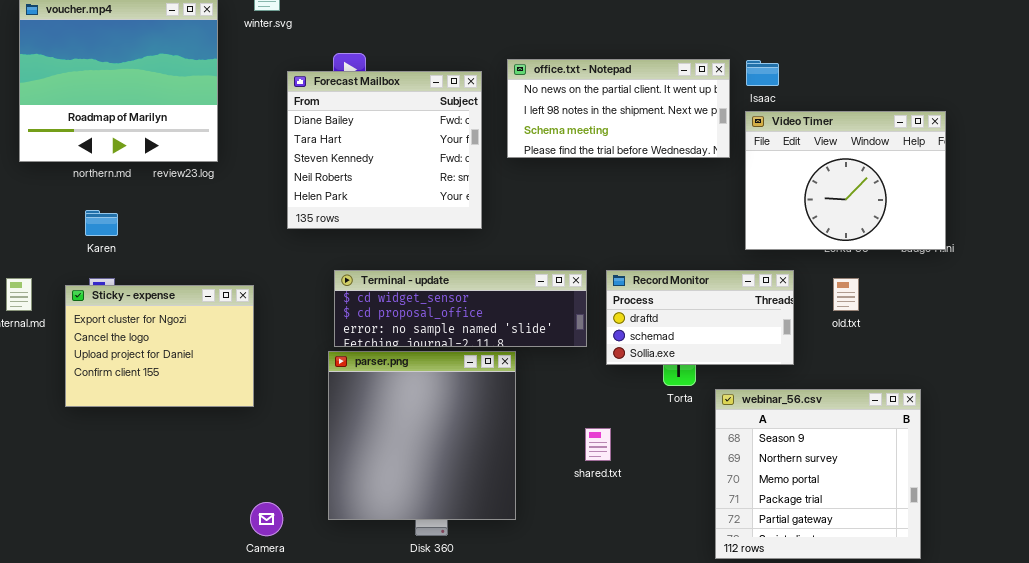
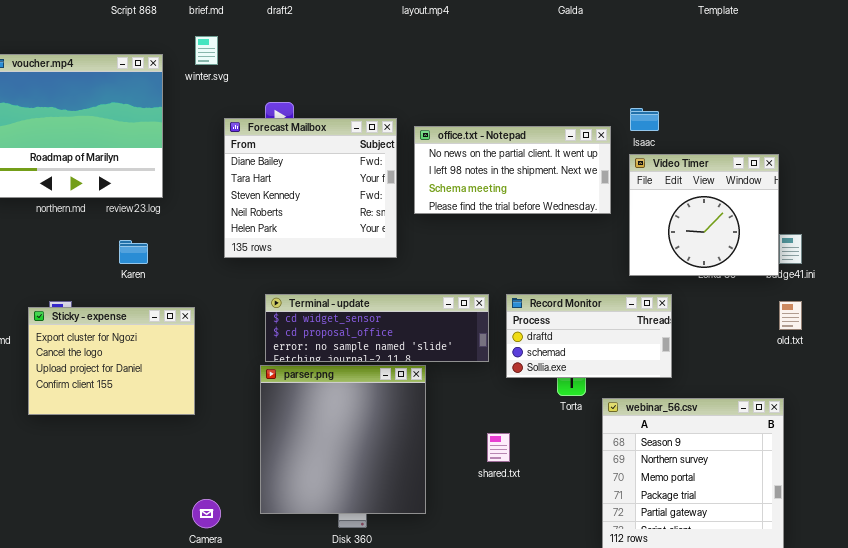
office.txt - Notepad: [507,59,730,158] -> [414,126,611,214], moved
Video Timer: [745,111,946,250] -> [629,154,779,276], resized
Karen: [85,210,118,236] -> [119,240,148,264], moved
old.txt: [833,278,859,311] -> [779,301,802,330], moved

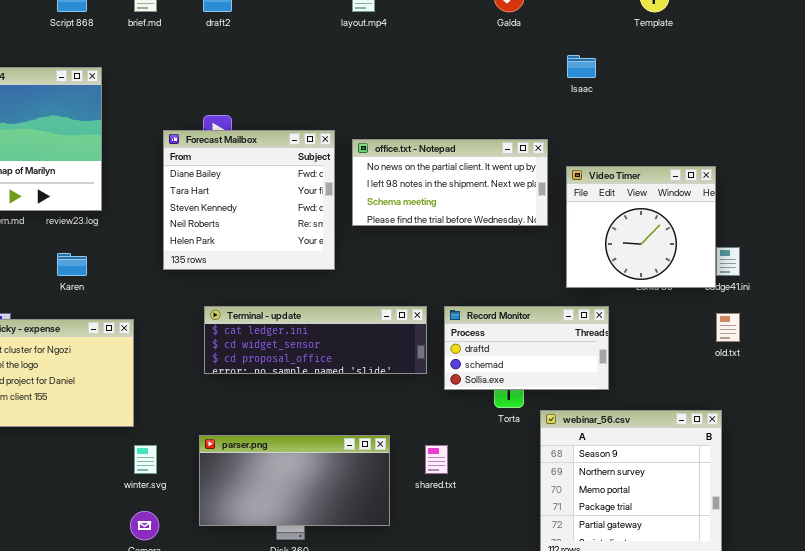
winter.svg: [195,36,218,65] -> [134,445,157,474], moved
Isaac: [630,108,659,131] -> [567,55,596,78], moved
Terminal - update: [265,294,489,362] -> [204,306,427,374], scrolled up 1 row
parser.png: [260,365,426,514] -> [199,435,390,526], resized

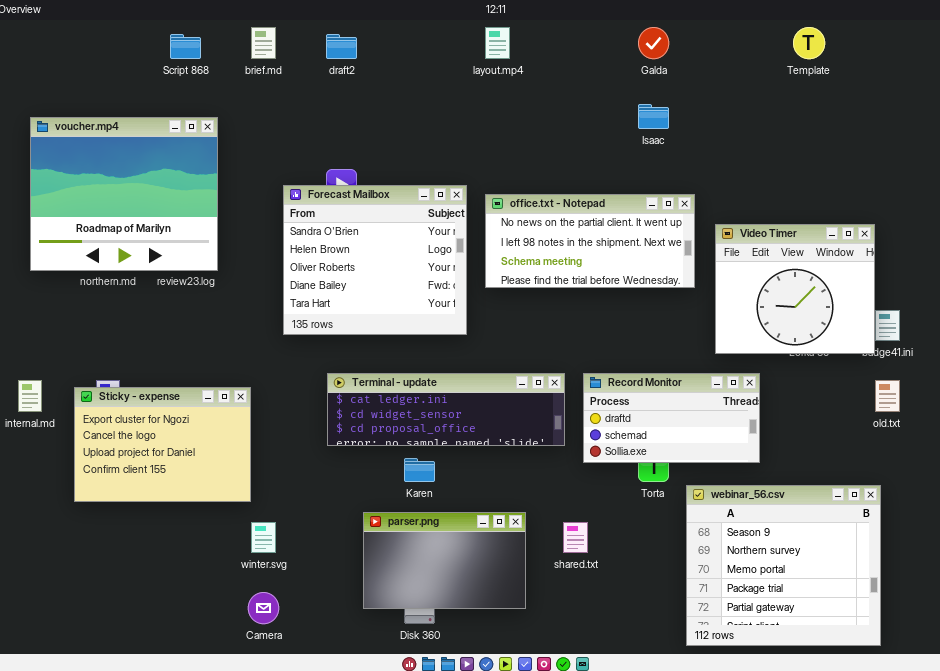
Isaac: [567,55,596,78] -> [638,104,669,129], moved
Forecast Mailbox: [163,130,335,270] -> [283,185,467,335], scrolled up 3 rows
Karen: [57,253,87,276] -> [404,458,435,482], moved
parser.png: [199,435,390,526] -> [363,512,526,609], resized

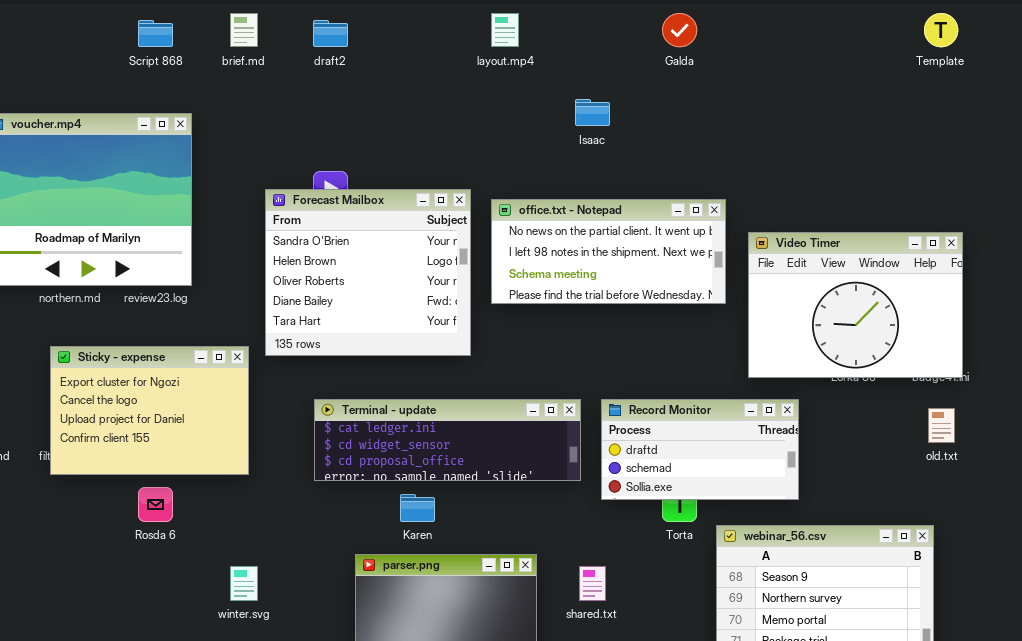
Template: [793,27,825,59] -> [924,13,958,47], moved
Isaac: [638,104,669,129] -> [575,99,610,126], moved
Video Timer: [715,224,875,354] -> [748,232,963,378], resized
Sticky - expense: [74,387,251,502] -> [50,346,249,475], moved

